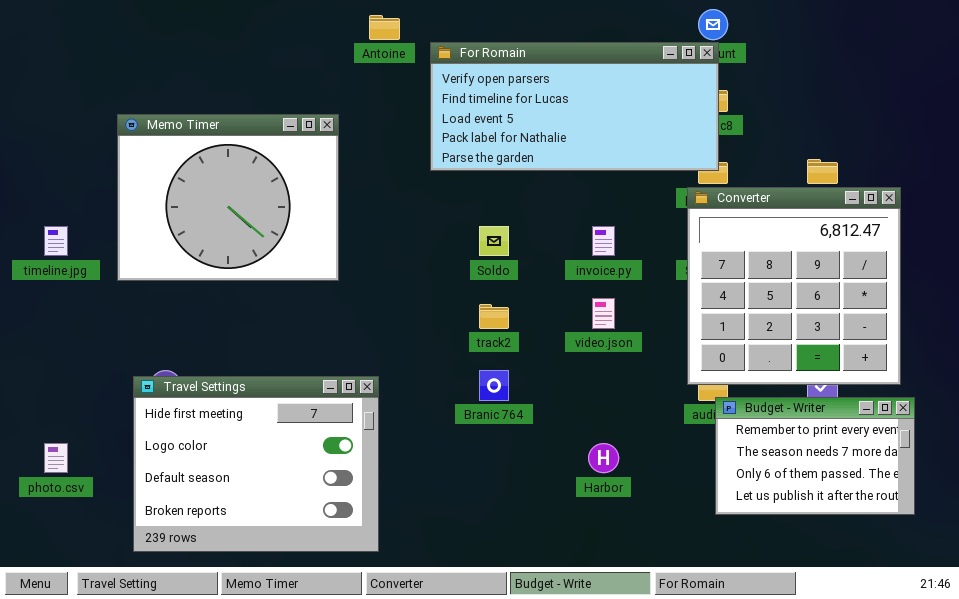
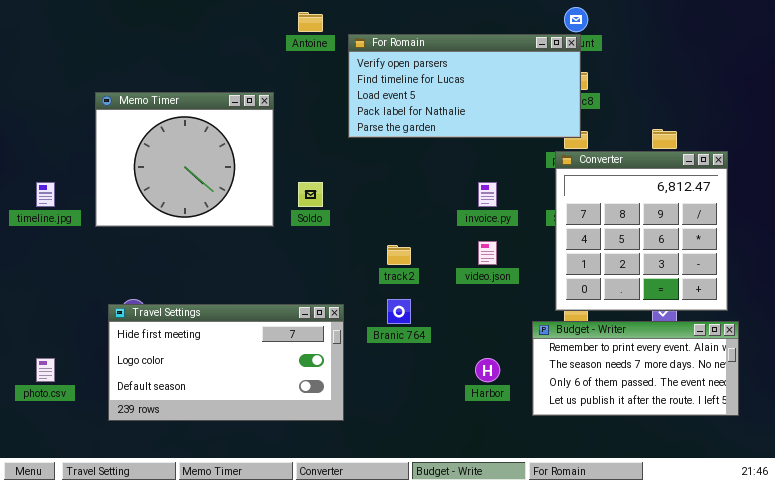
Soldo: [479,226,509,256] -> [298,182,323,207], moved
Travel Settings: [133,376,379,552] -> [108,304,344,421], resized
Budget - Writer: [715,397,915,515] -> [532,321,739,416], resized

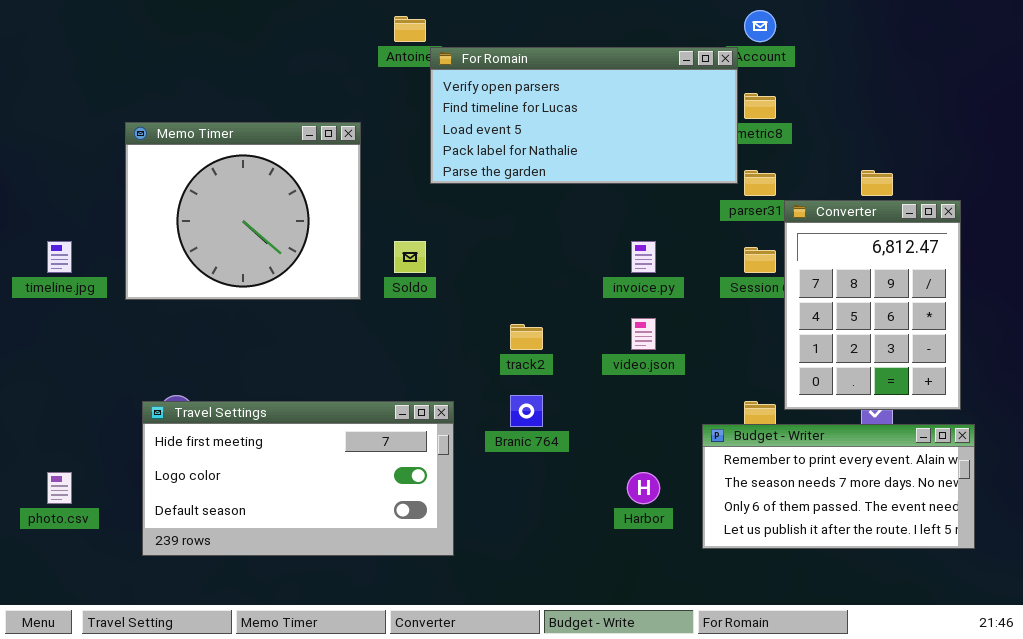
For Romain: [348,34,581,138] -> [430,47,738,184], moved
Converter: [555,151,728,311] -> [784,200,961,410], resized

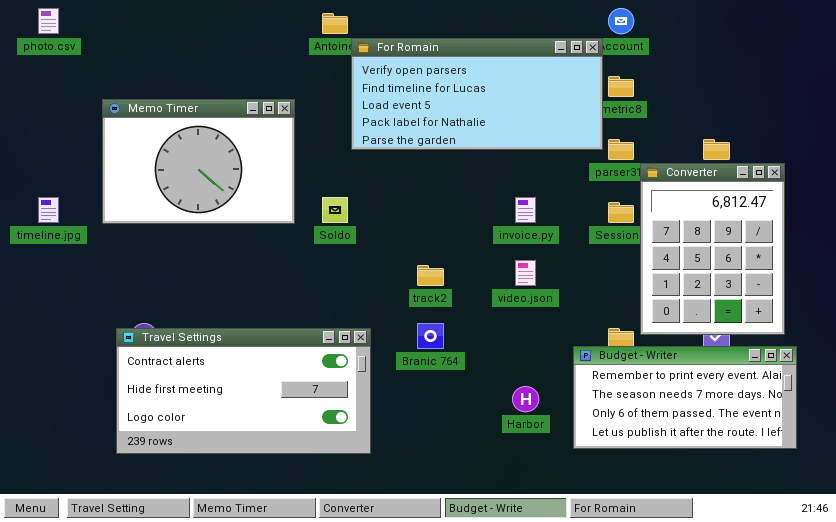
Memo Timer: [125,122,361,300] -> [102,99,295,224], resized
Travel Settings: [142,401,454,556] -> [116,328,371,454], scrolled up 1 row
photo.csv: [47,472,72,504] -> [38,8,59,34], moved

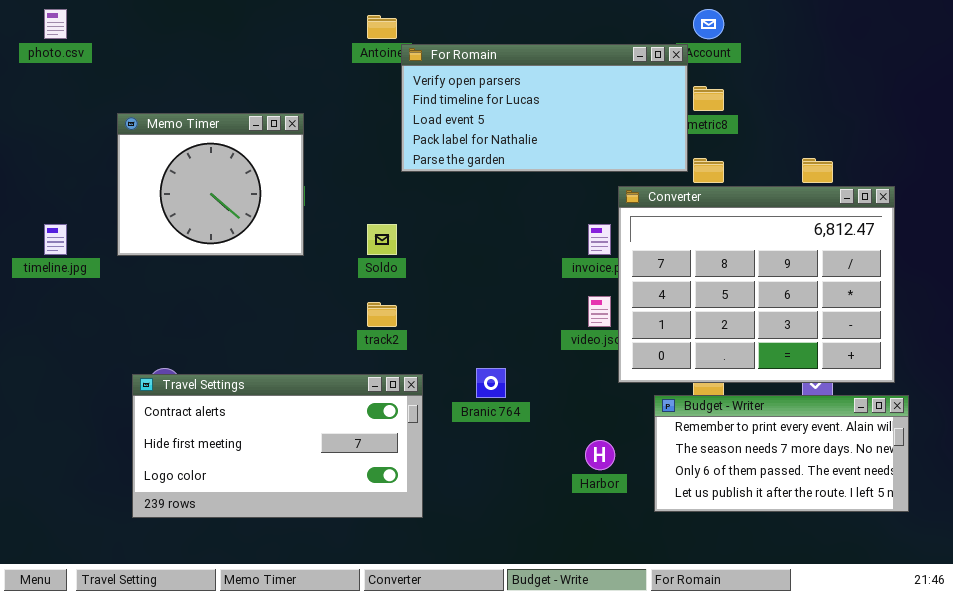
Memo Timer: [102,99,295,224] -> [117,113,304,256], resized
Converter: [640,163,785,335] -> [618,186,895,383], resized
track2: [417,265,444,286] -> [367,302,397,327], moved

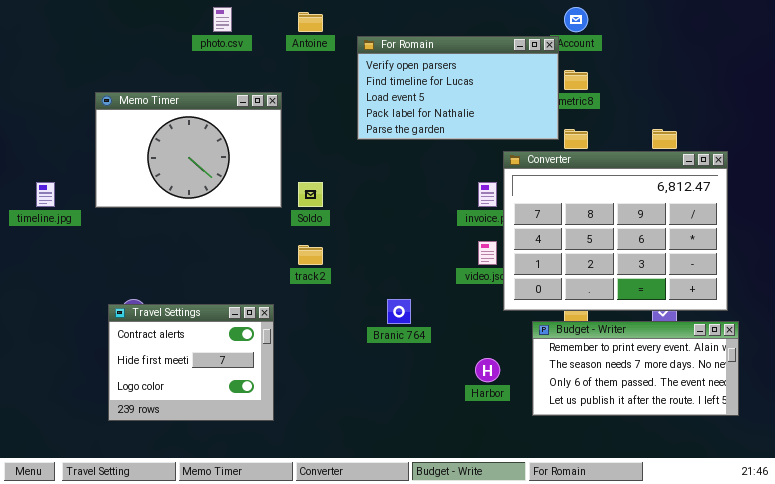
photo.csv: [44,9,67,39] -> [213,7,232,32], moved
For Romain: [401,44,688,172] -> [357,36,559,140], resized
Memo Timer: [117,113,304,256] -> [95,92,282,208], resized
Travel Settings: [132,374,423,518] -> [108,304,274,421], resized

